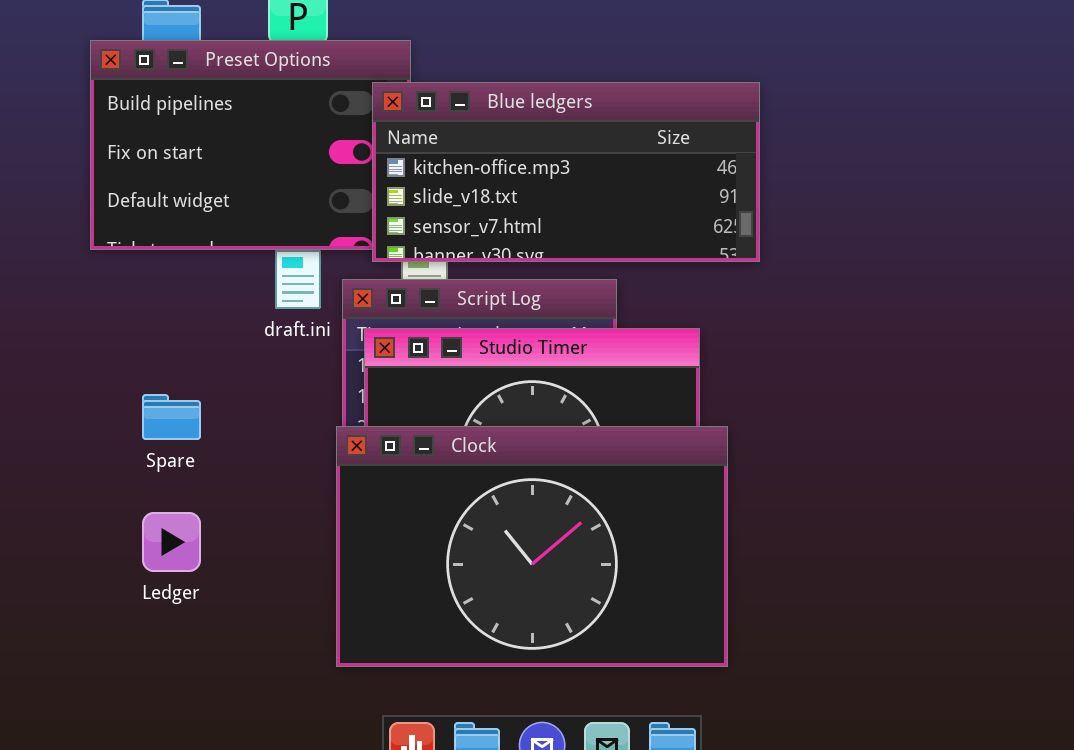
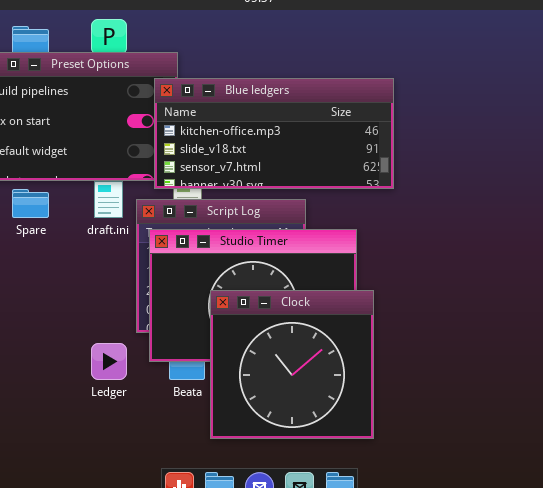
Spare: [142,394,201,440] -> [12,189,49,218], moved
Clock: [336,426,728,667] -> [210,290,374,439], resized
Ledger: [142,512,201,572] -> [91,343,127,380], moved

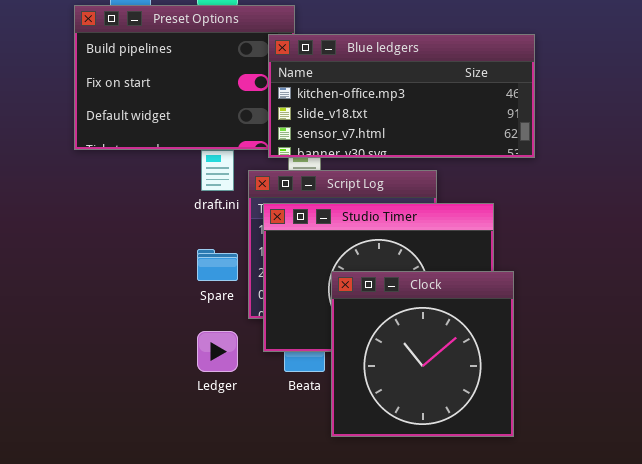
Spare: [12,189,49,218] -> [197,249,238,281], moved

